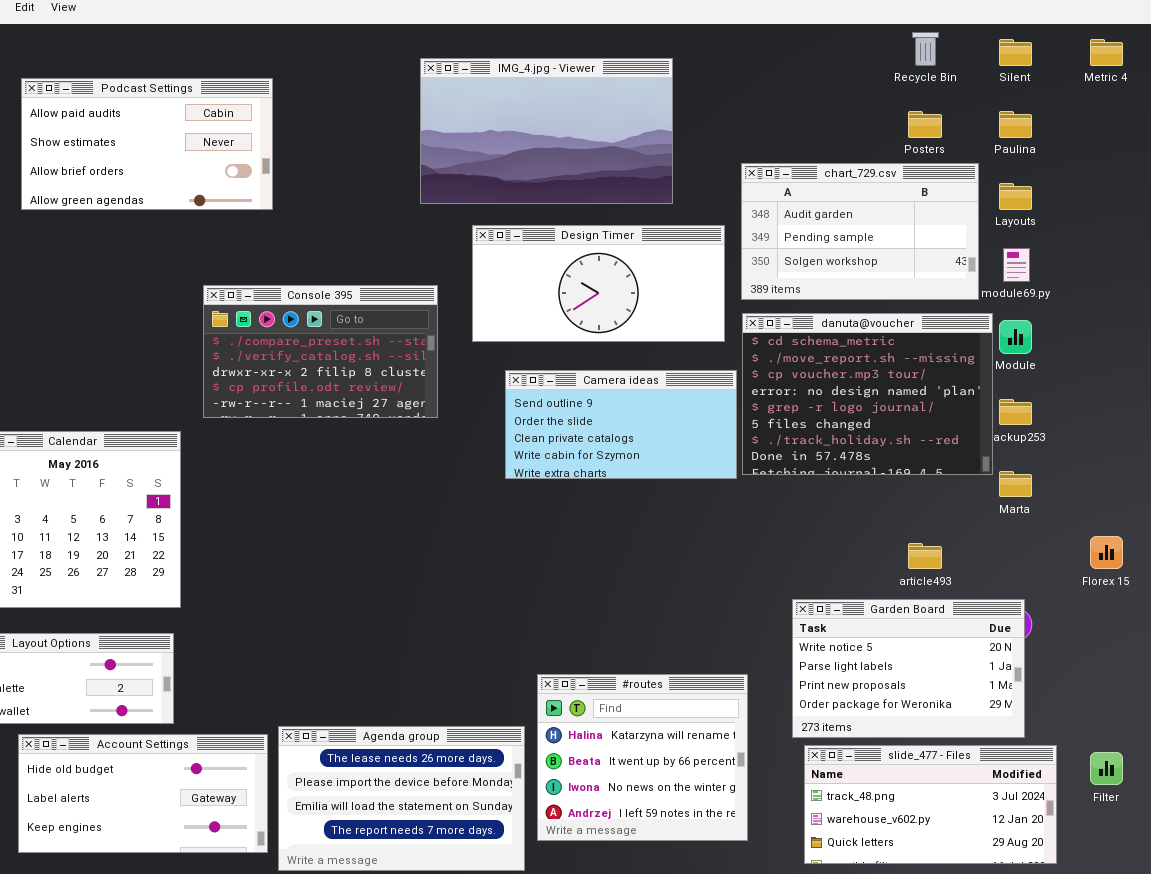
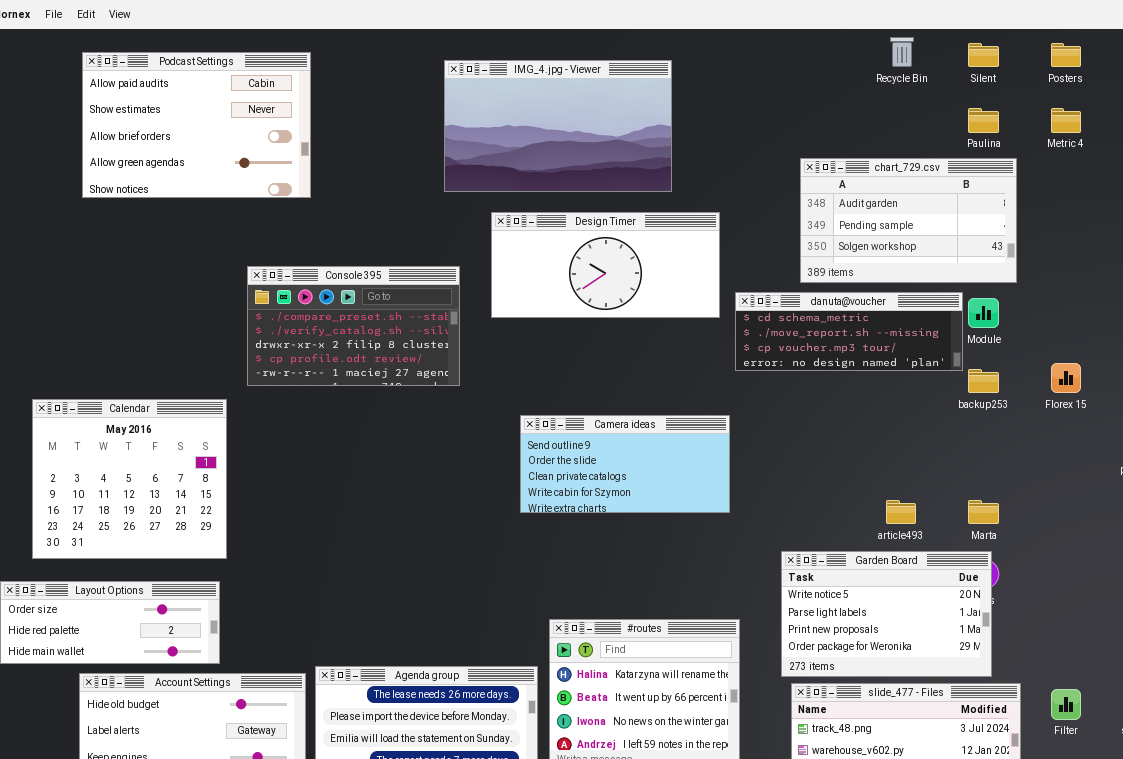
Metric 4: [1090,39,1123,66] -> [1051,108,1081,133], moved
Podcast Settings: [21,78,273,210] -> [82,52,311,198], resized
Posters: [908,111,942,138] -> [1051,43,1081,67], moved
chart_729.csv: [741,163,979,300] -> [800,158,1017,283], moved
danuta@voucher: [742,313,993,475] -> [735,292,963,371], resized
Camera ideas: [505,370,737,479] -> [520,415,730,513], moved
Marta: [999,471,1032,497] -> [968,500,999,524], moved
Florex 15: [1090,536,1123,569] -> [1051,363,1081,393], moved

